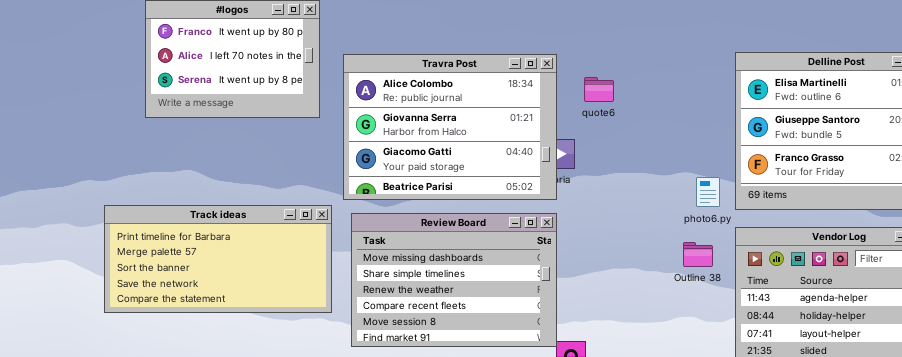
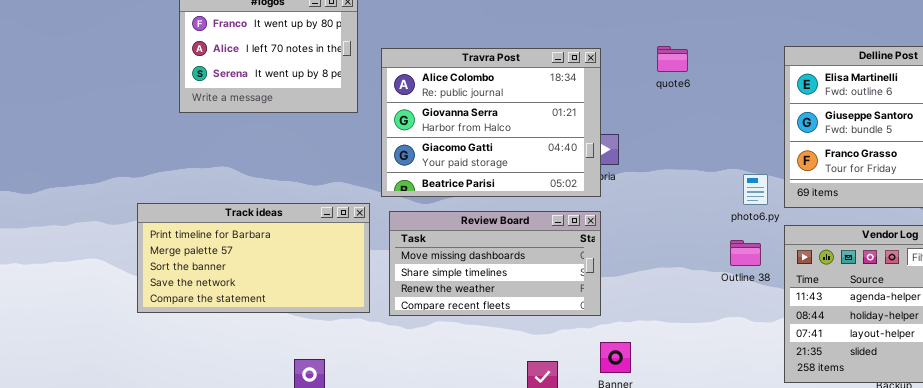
quote6: [584,77,614,102] -> [657,46,688,72], moved
Review Board: [351,213,557,347] -> [389,211,601,316], resized

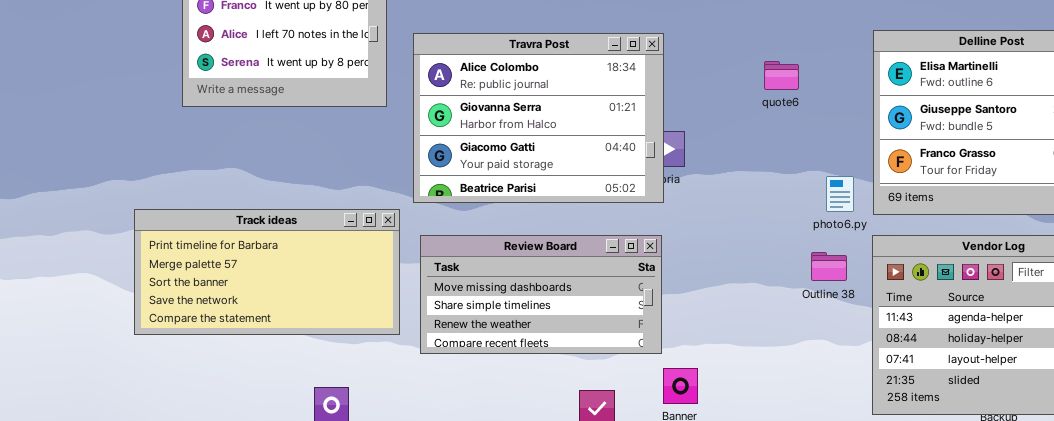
quote6: [657,46,688,72] -> [764,61,799,90], moved
Review Board: [389,211,601,316] -> [420,235,662,354], moved

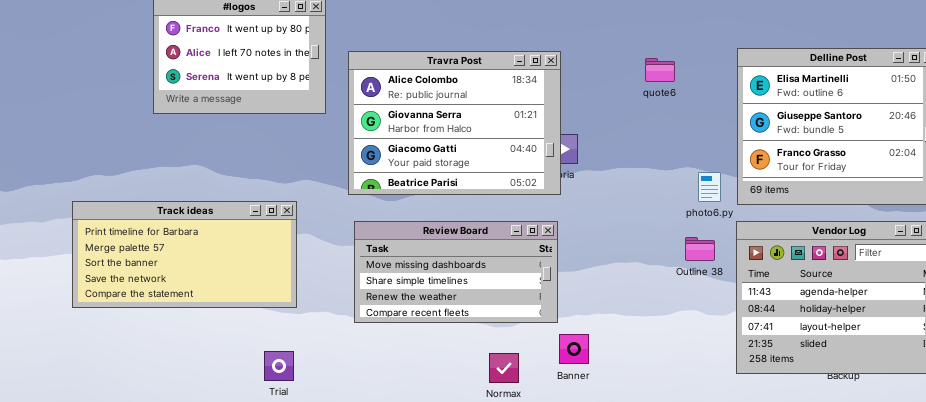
quote6: [764,61,799,90] -> [645,58,675,82], moved
Track ideas: [134,209,400,335] -> [72,201,297,308], moved

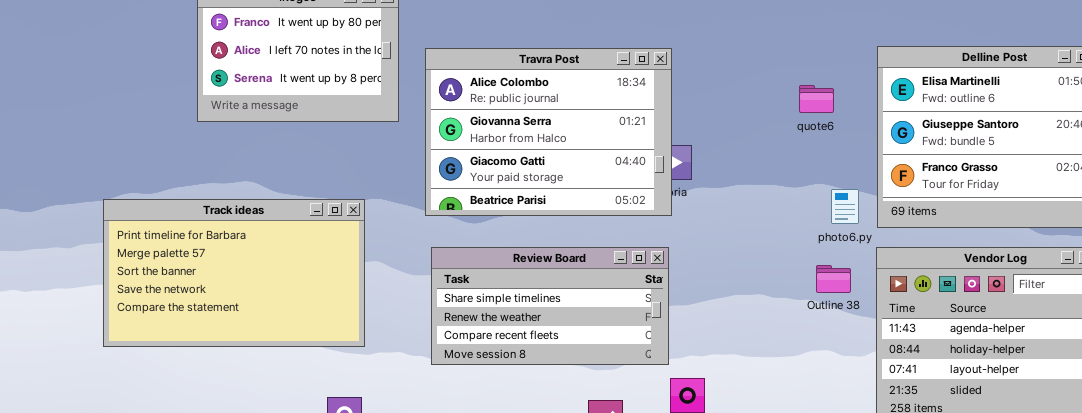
quote6: [645,58,675,82] -> [799,85,834,113], moved
Track ideas: [72,201,297,308] -> [103,199,365,347], resized
Review Board: [354,221,558,323] -> [431,247,669,365], scrolled down 1 row

